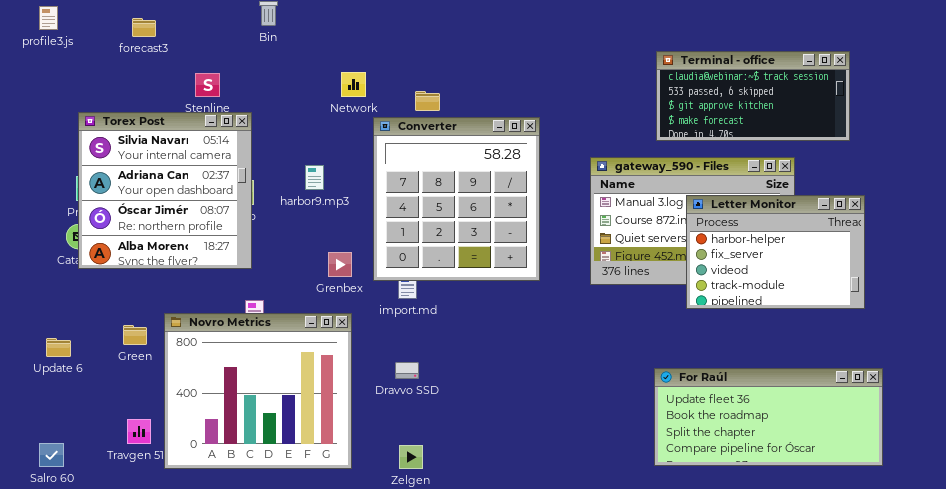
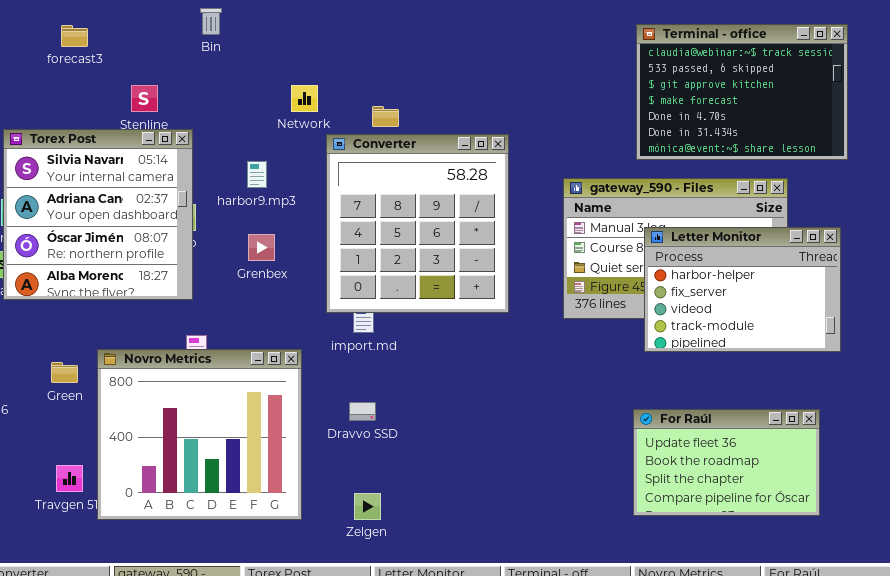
Terminal - office: [656,51,850,141] -> [636,24,848,160], resized
harbor9.mp3: [305,165,324,190] -> [247,161,267,188], moved
Letter Monitor: [686,195,865,309] -> [644,227,841,352], moved
Grenbex: [328,252,352,277] -> [248,234,275,261], moved
For Raúl: [654,368,883,466] -> [633,409,820,516], resized

